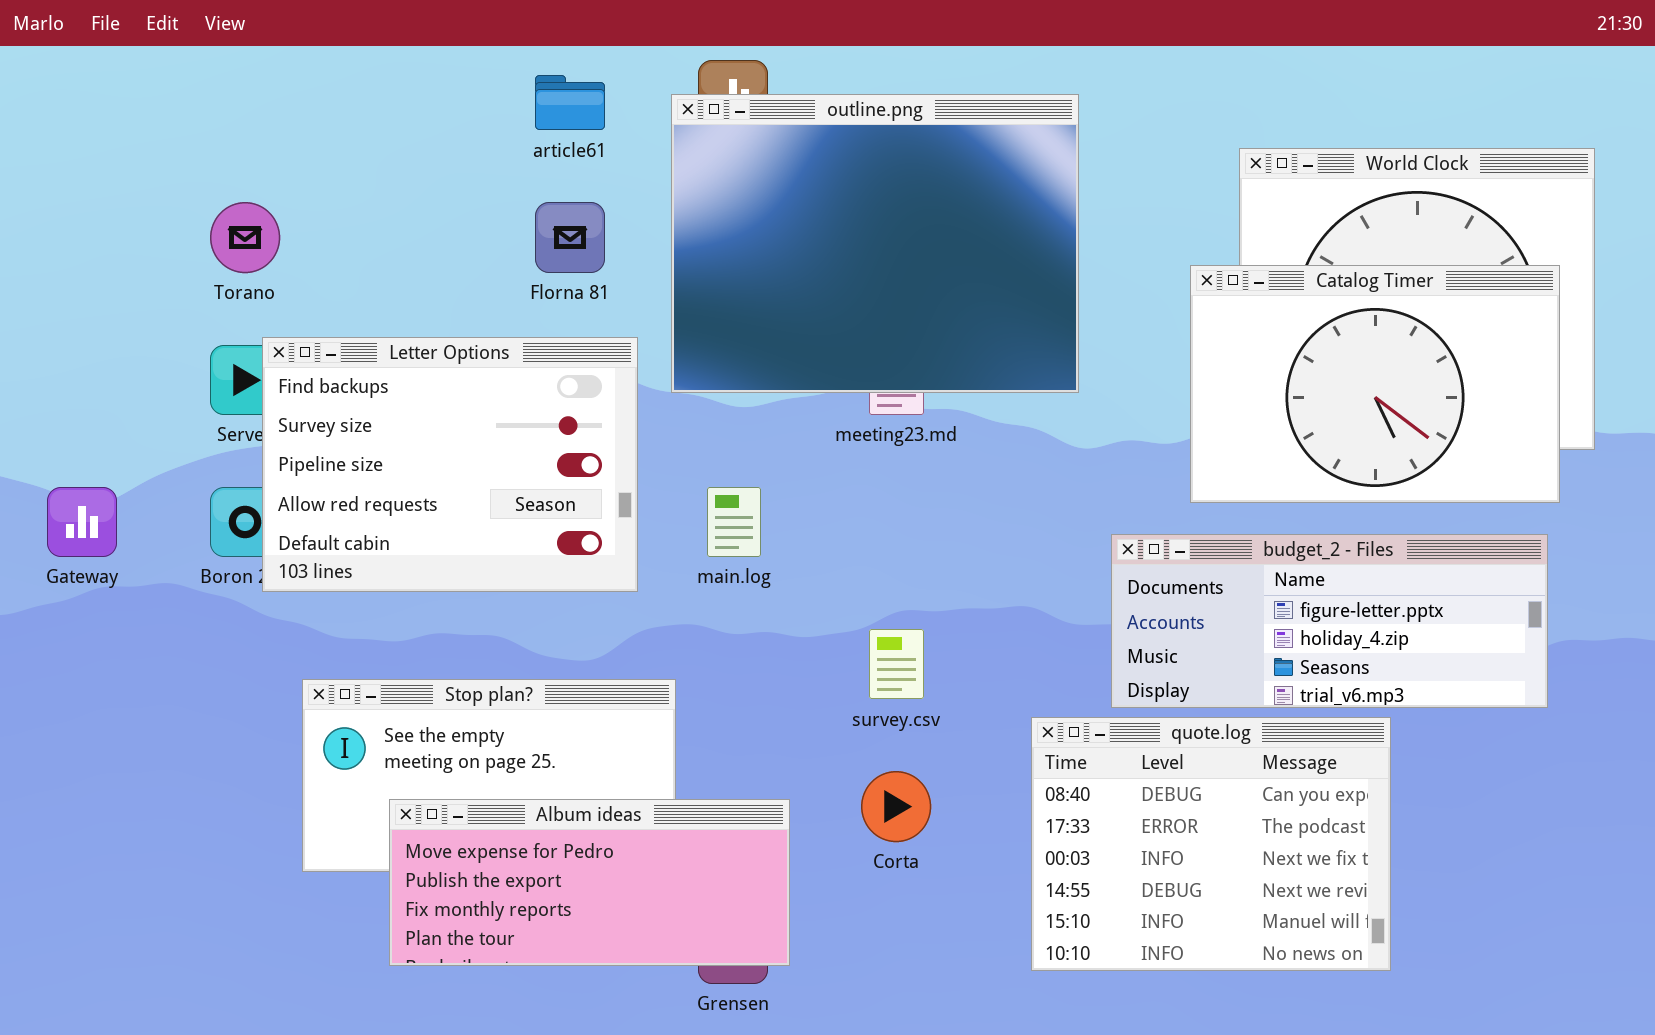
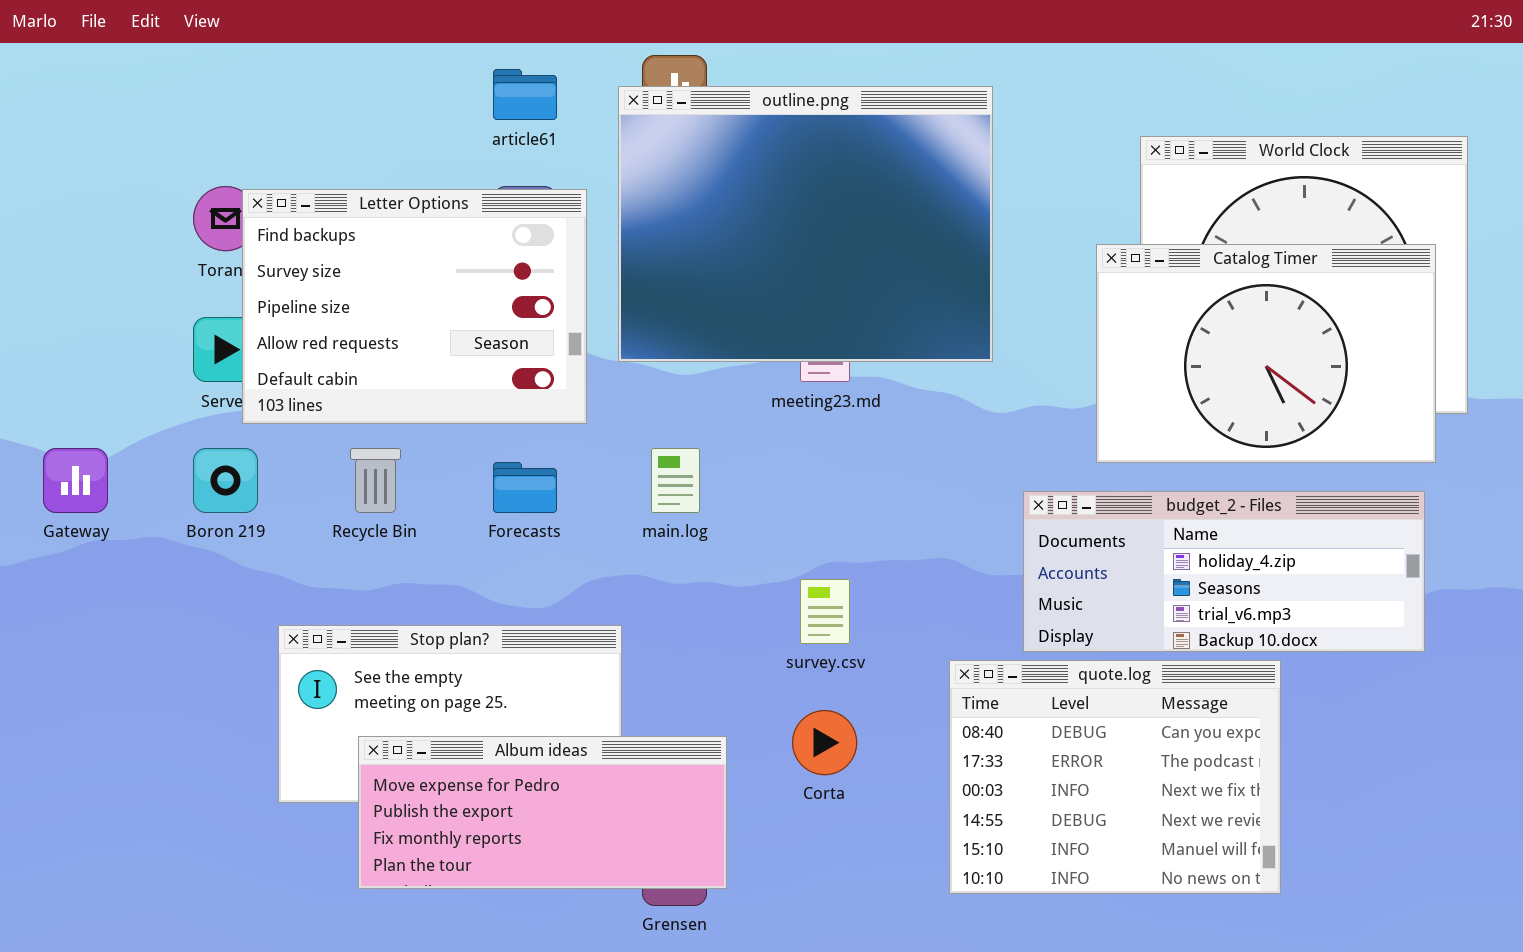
Letter Options: [262,337,638,592] -> [242,189,587,424], moved
budget_2 - Files: [1111,534,1548,708] -> [1023,491,1425,652], scrolled down 1 row

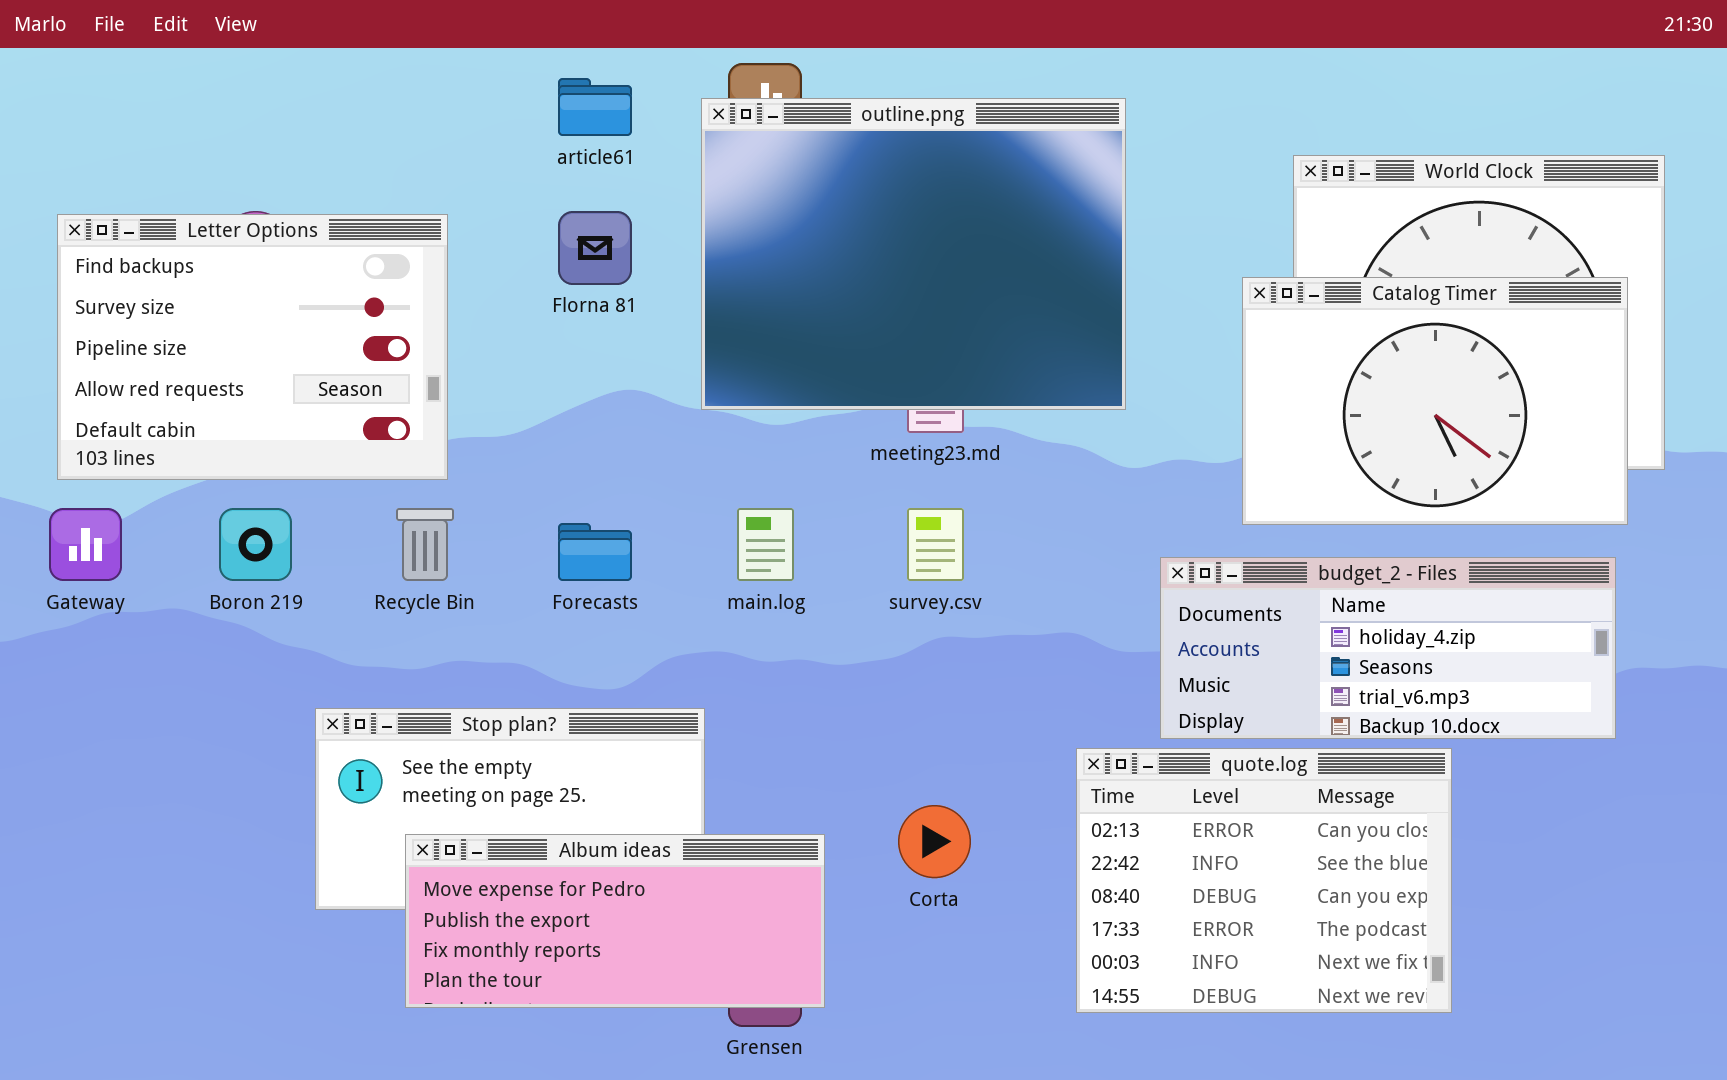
Letter Options: [242,189,587,424] -> [57,214,448,480], moved
survey.csv: [800,579,850,644] -> [907,508,964,581], moved
quote.log: [949,660,1281,894] -> [1076,748,1452,1013], scrolled up 2 rows

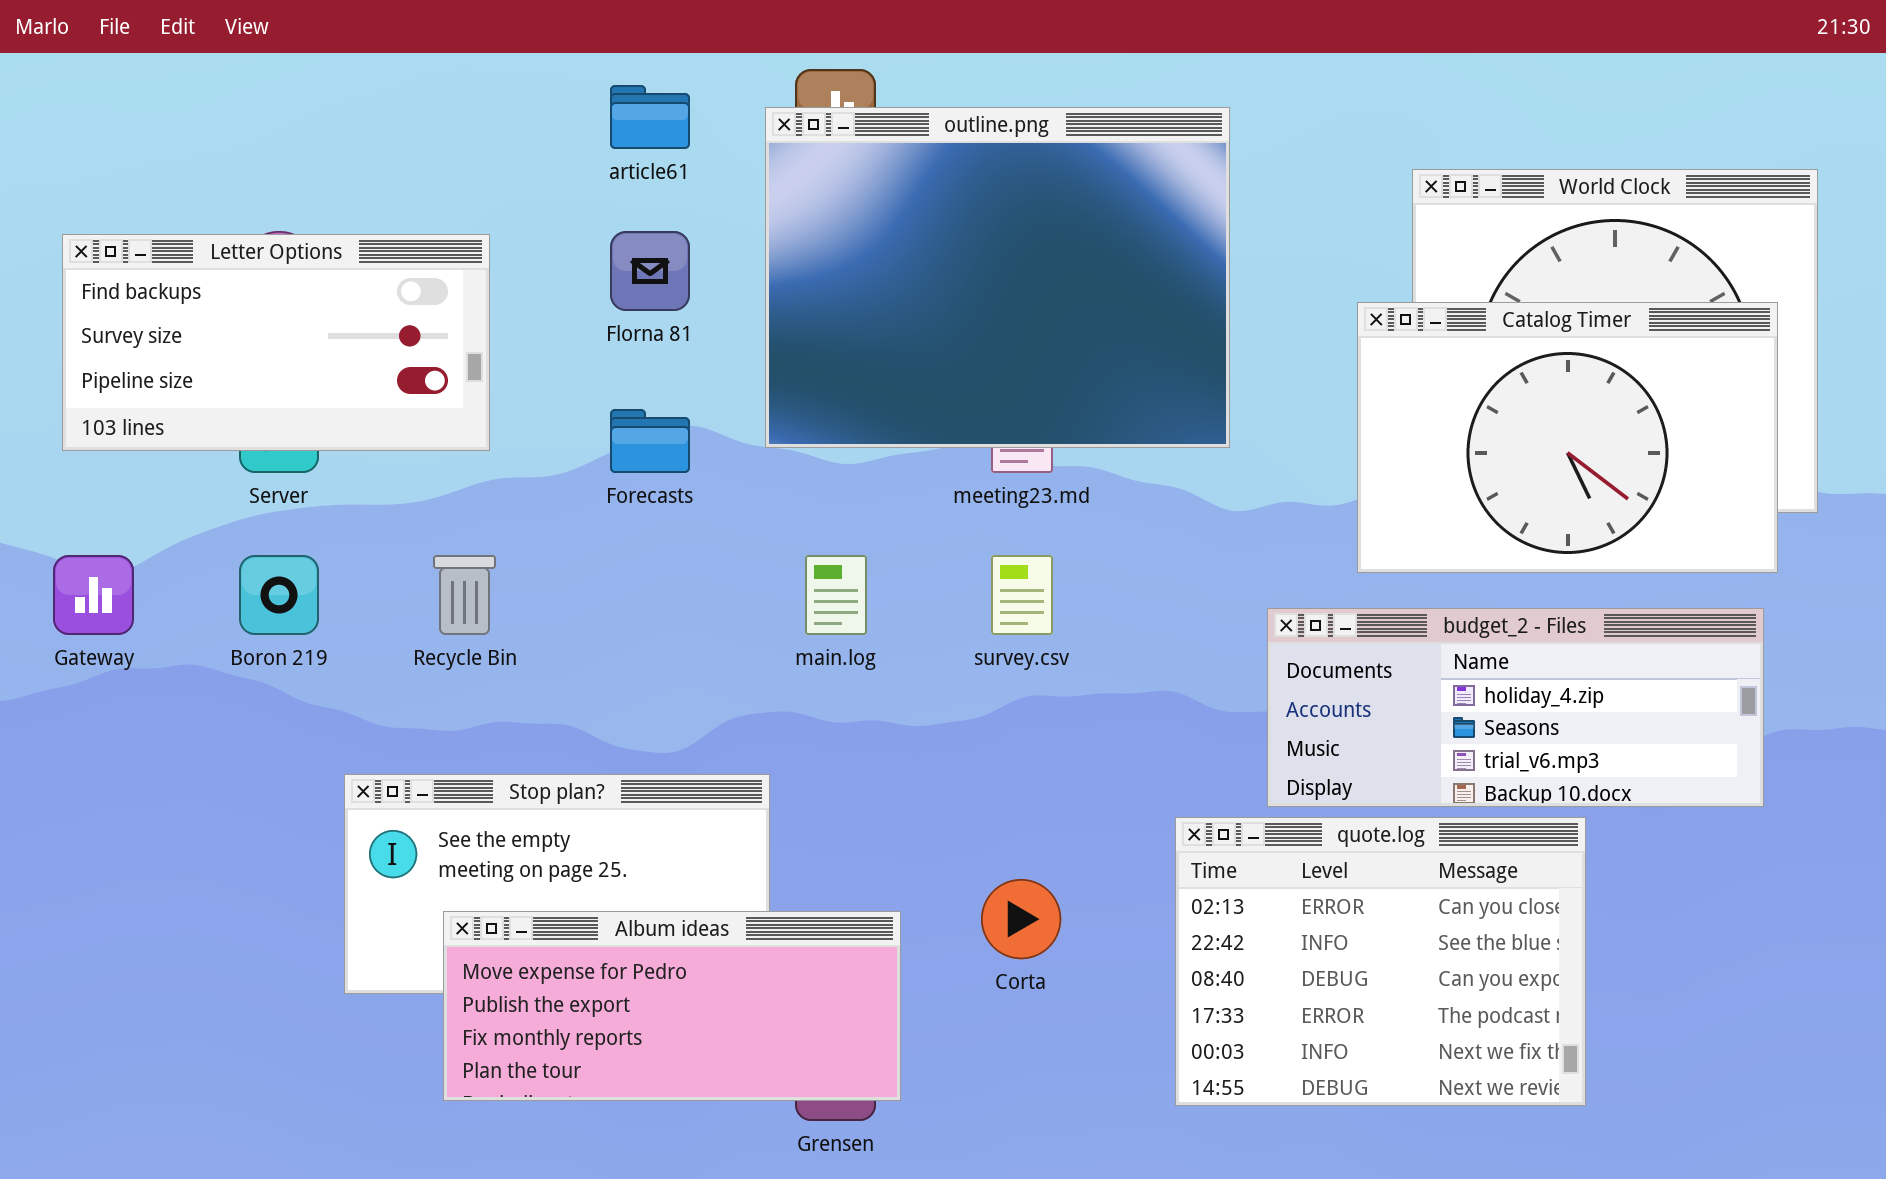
Letter Options: [57,214,448,480] -> [62,234,490,451], resized
Forecasts: [558,523,632,581] -> [610,409,690,473], moved

